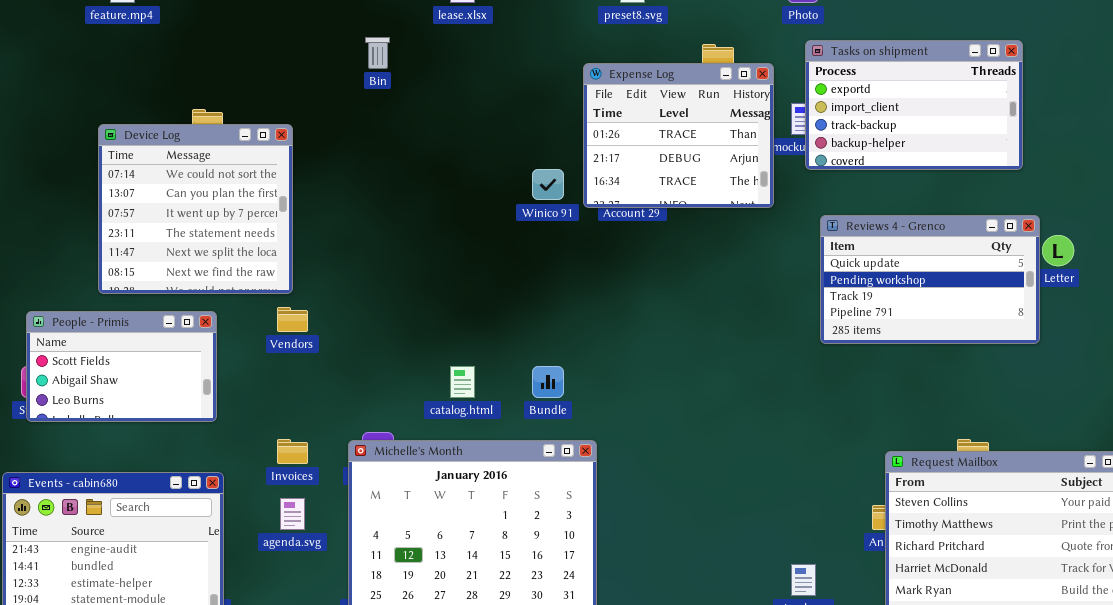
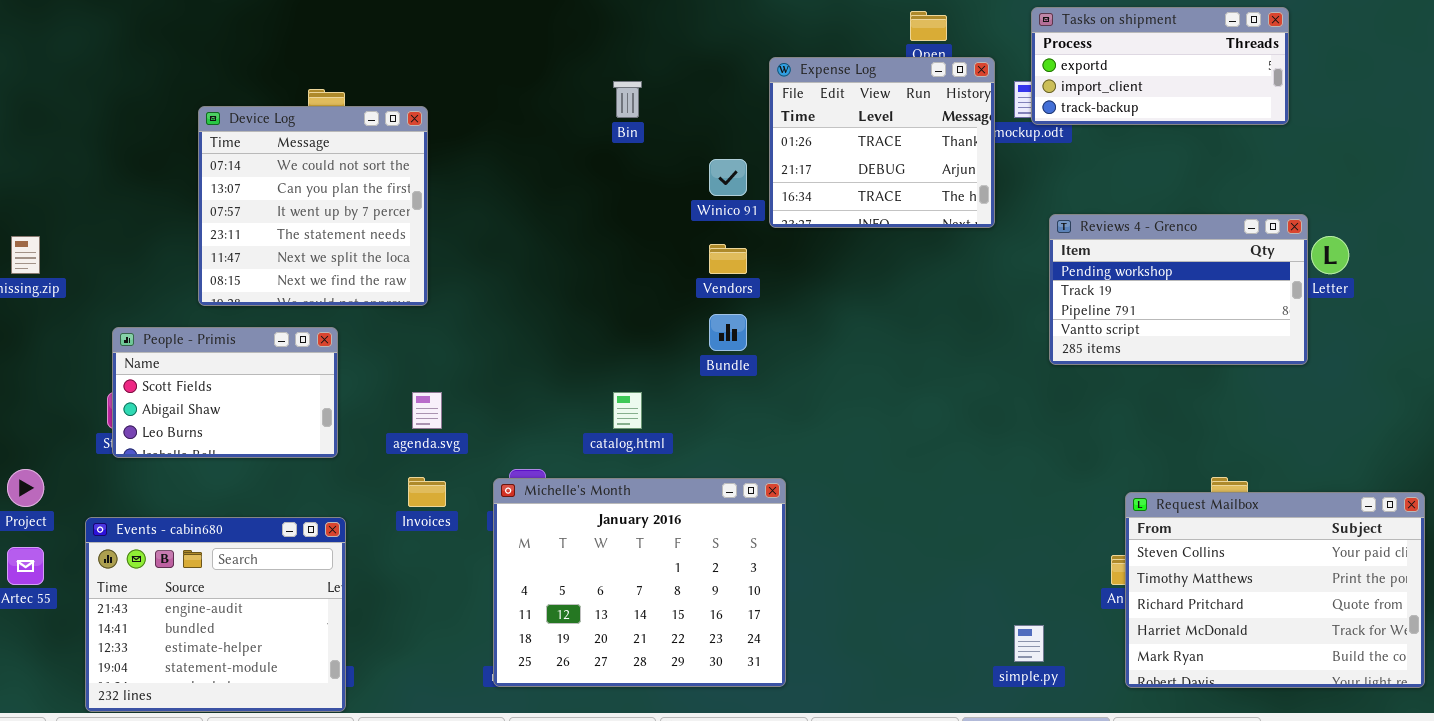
Bin: [365,37,390,69] -> [613,81,642,118], moved
Tasks on shipment: [805,40,1023,170] -> [1031,7,1289,125], resized
Expense Log: [583,63,774,208] -> [769,57,995,228], moved
Reviews 4 - Grenco: [820,215,1040,344] -> [1049,214,1308,365], scrolled down 1 row
Vendors: [277,307,308,332] -> [709,244,747,274], moved
Bundle: [532,366,564,398] -> [709,314,747,351], moved
agenda.svg: [280,498,305,530] -> [412,392,442,429], moved

